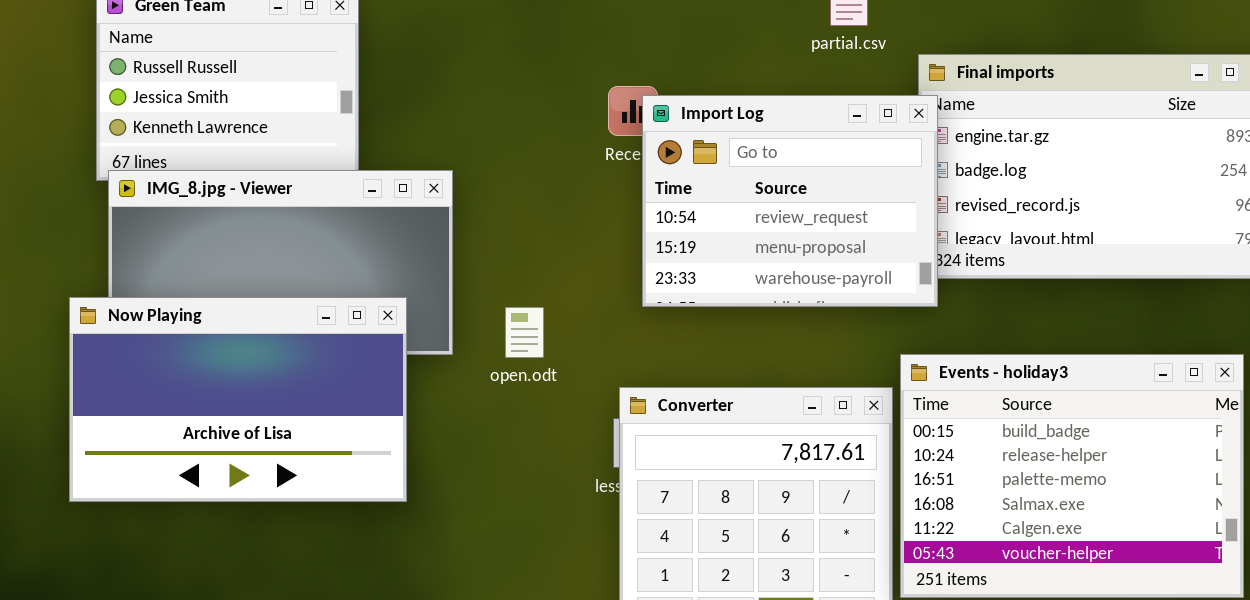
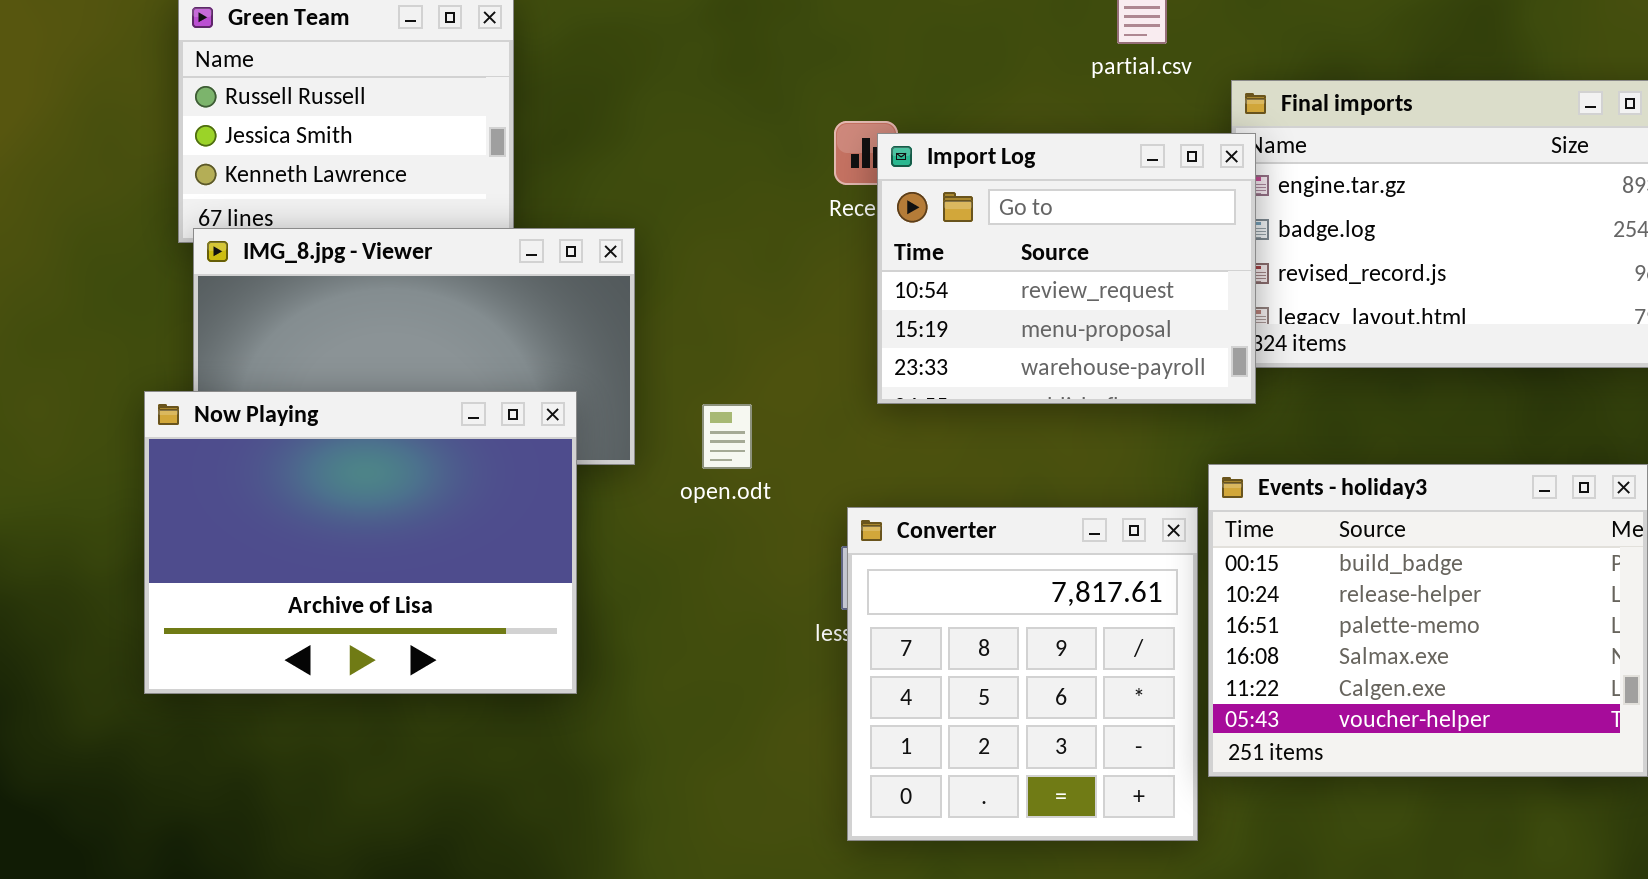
Now Playing: [69,297,407,502] -> [144,391,577,694], resized

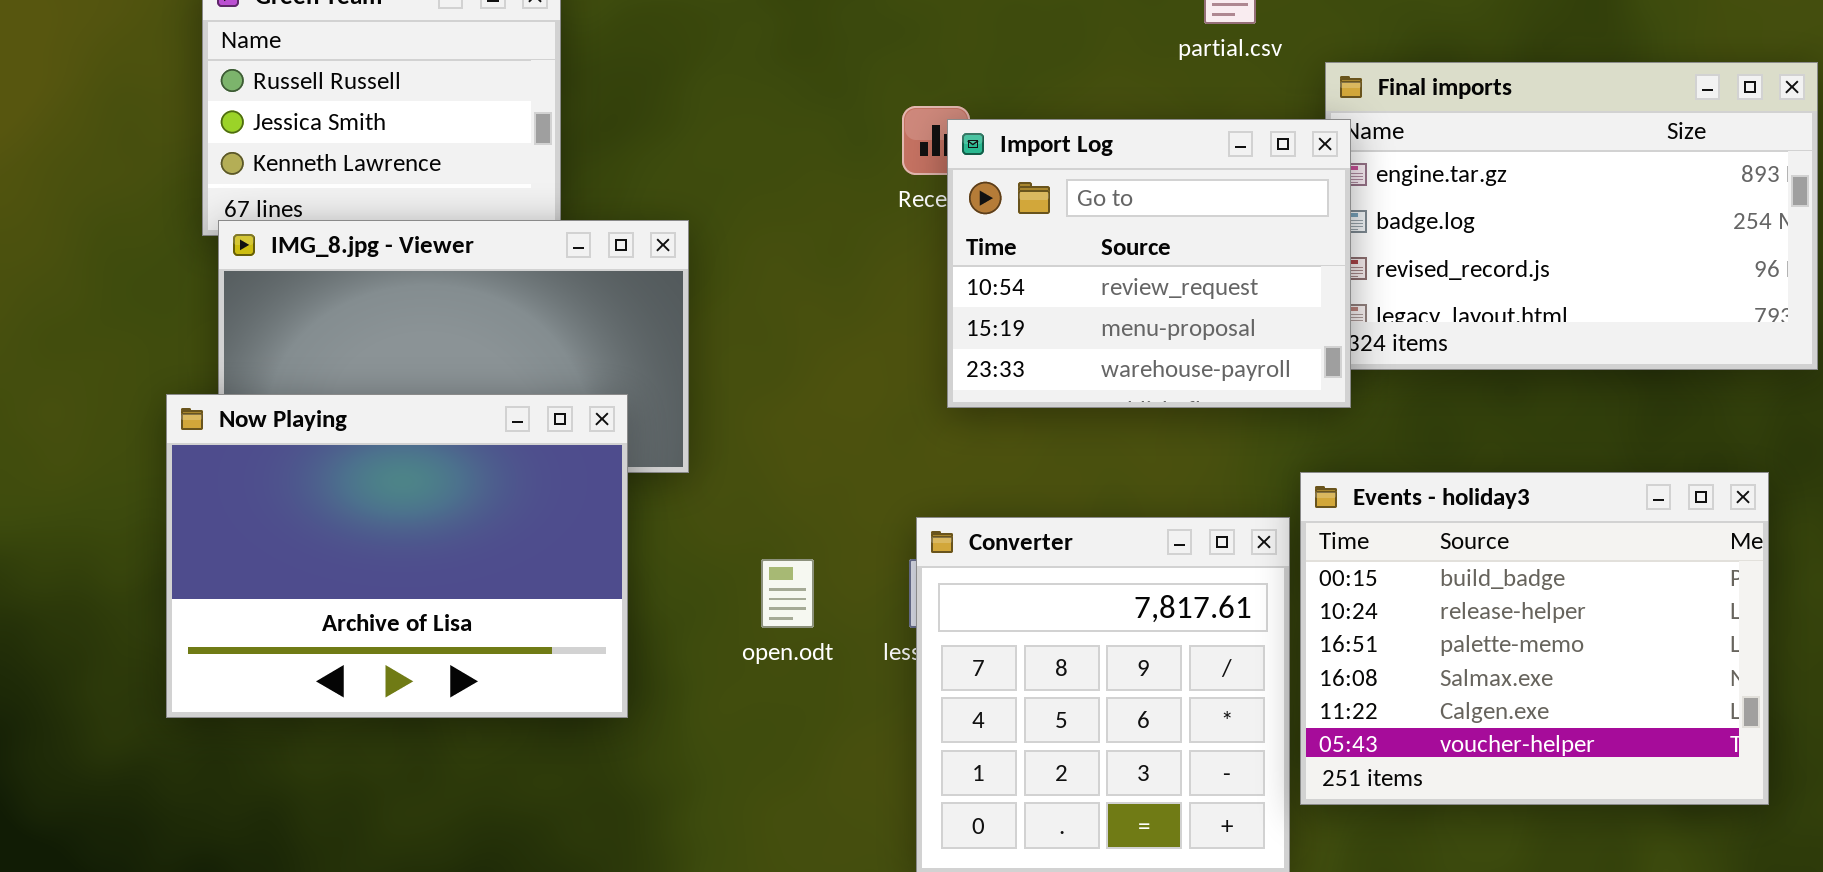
open.odt: [702,404,752,469] -> [761,559,814,628], moved

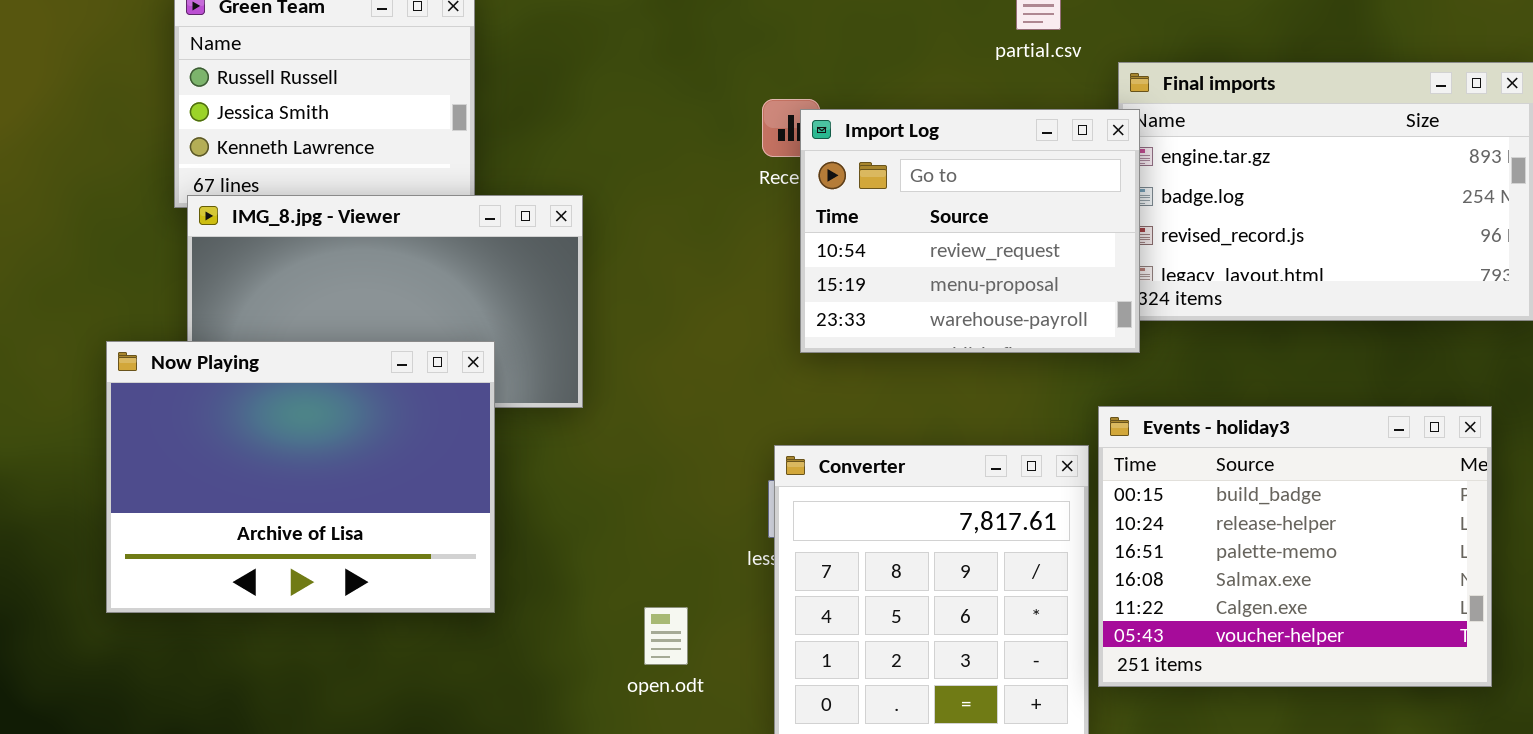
Now Playing: [166,394,628,718] -> [106,341,495,613], moved
open.odt: [761,559,814,628] -> [644,607,688,665], moved

